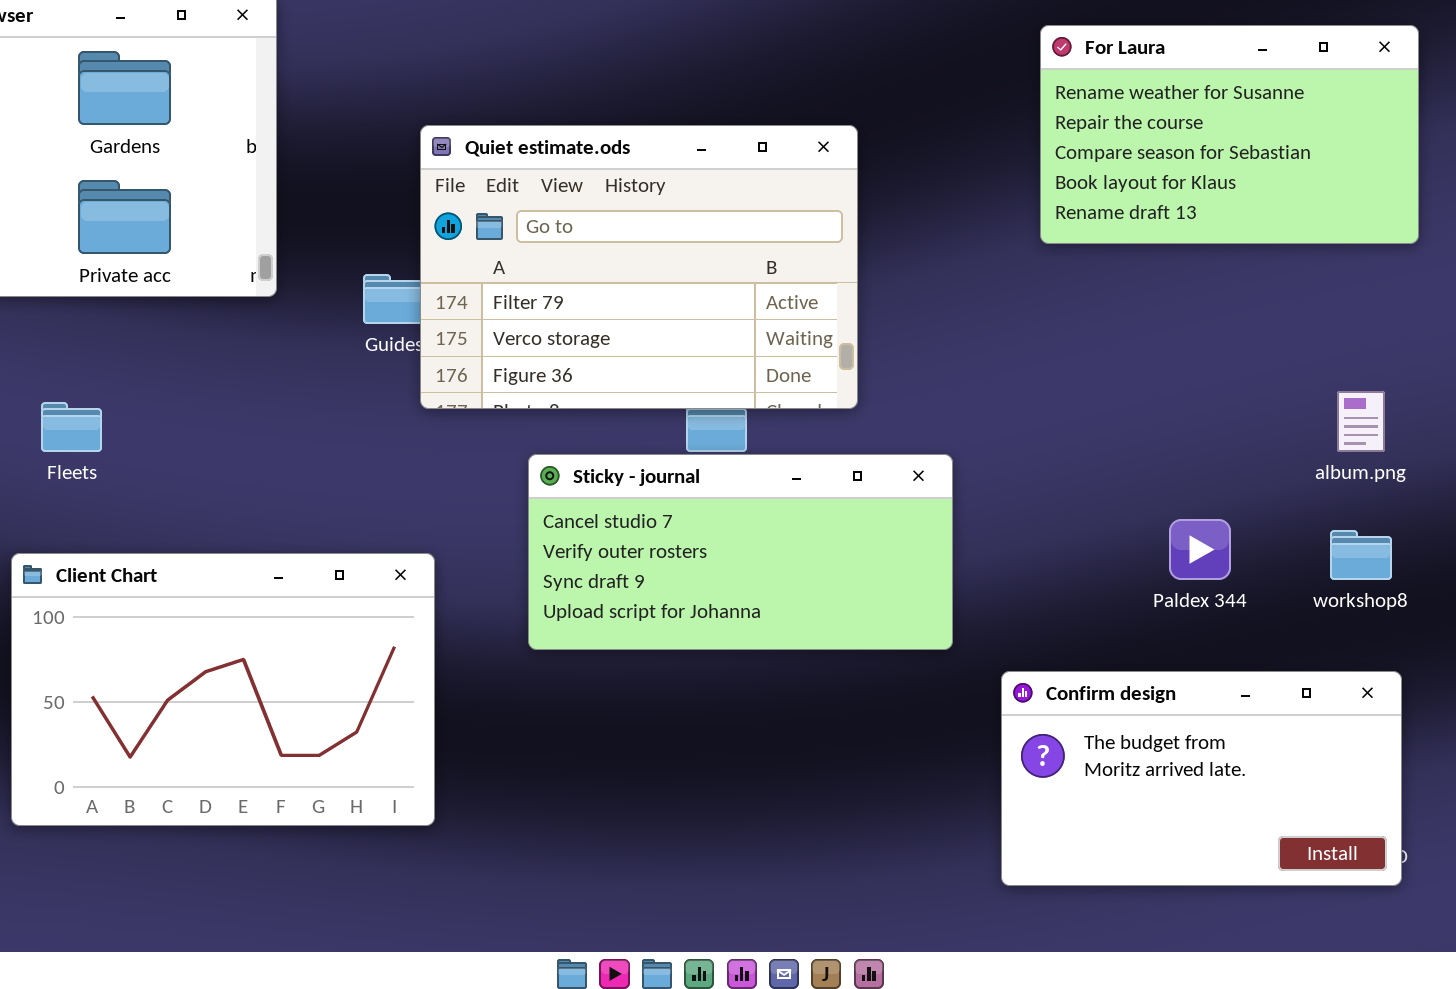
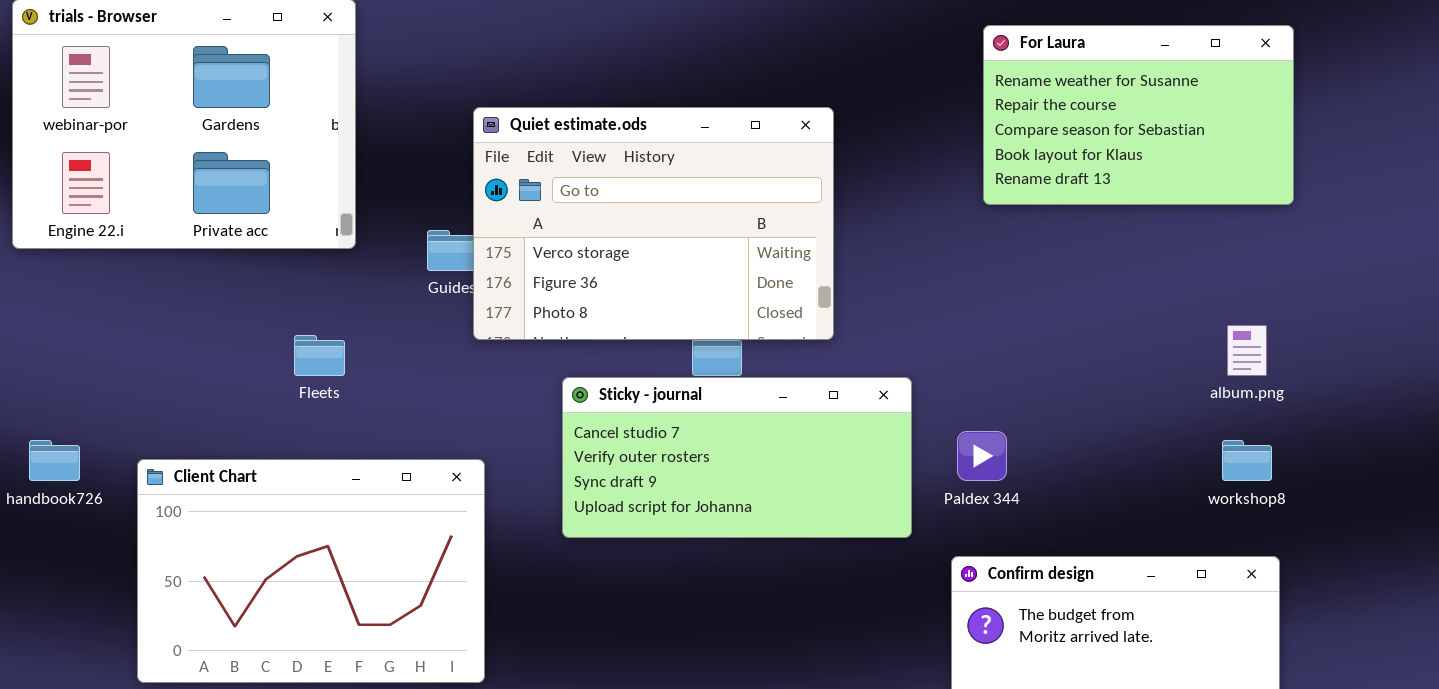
Quiet estimate.ods: [420,125,858,409] -> [473,107,834,340], scrolled down 1 row
Fleets: [41,402,102,452] -> [294,335,345,376], moved
Paldex 344: [1169,519,1231,580] -> [957,431,1007,481], moved

